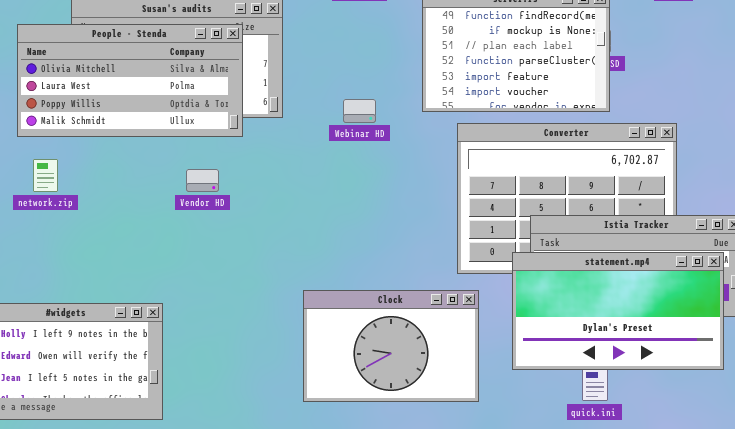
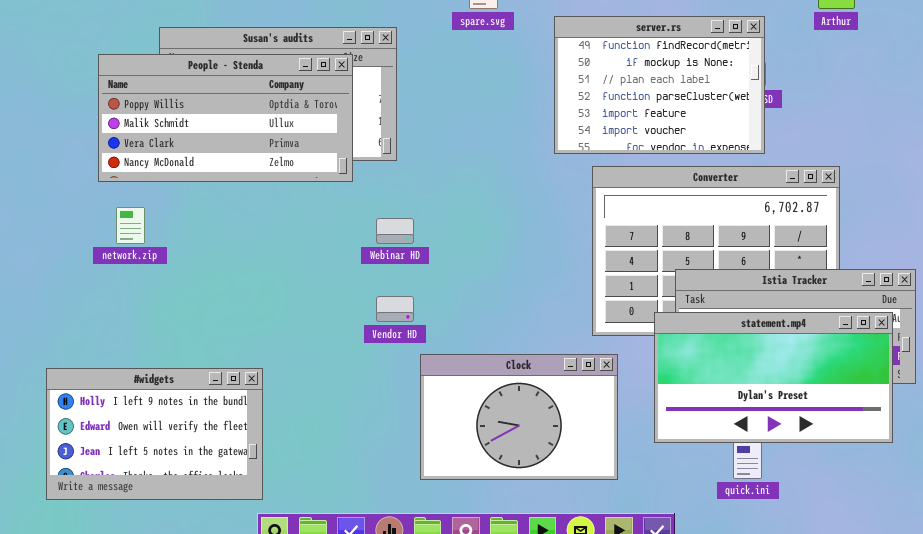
People - Stenda: [17,24,243,137] -> [98,54,353,182], scrolled down 2 rows
Webinar HD: [343,99,376,123] -> [376,218,414,244], moved
Vendor HD: [186,169,219,192] -> [376,296,414,322], moved

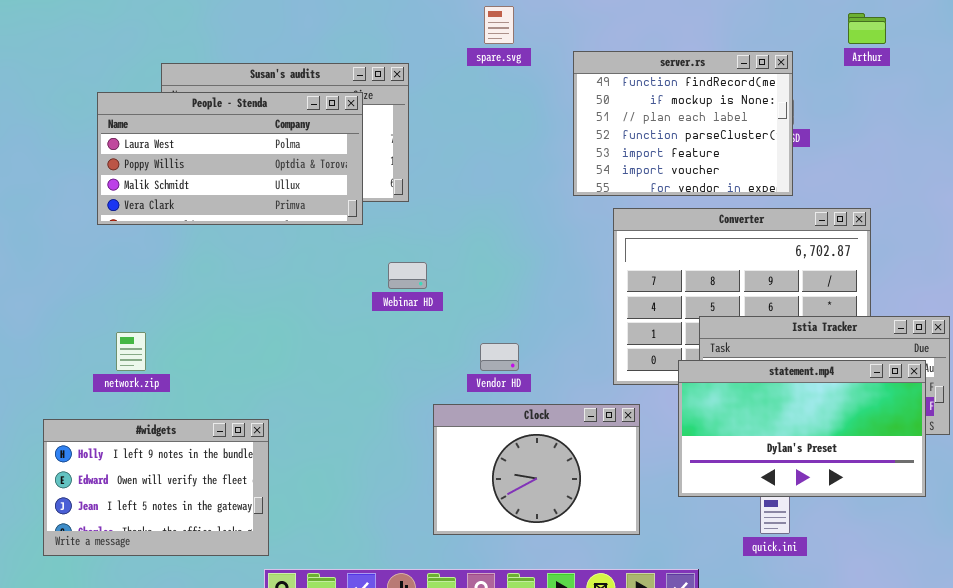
People - Stenda: [98,54,353,182] -> [97,92,363,225], scrolled up 1 row
network.zip: [116,207,145,244] -> [116,332,146,371], moved
Vendor HD: [376,296,414,322] -> [480,343,519,371], moved

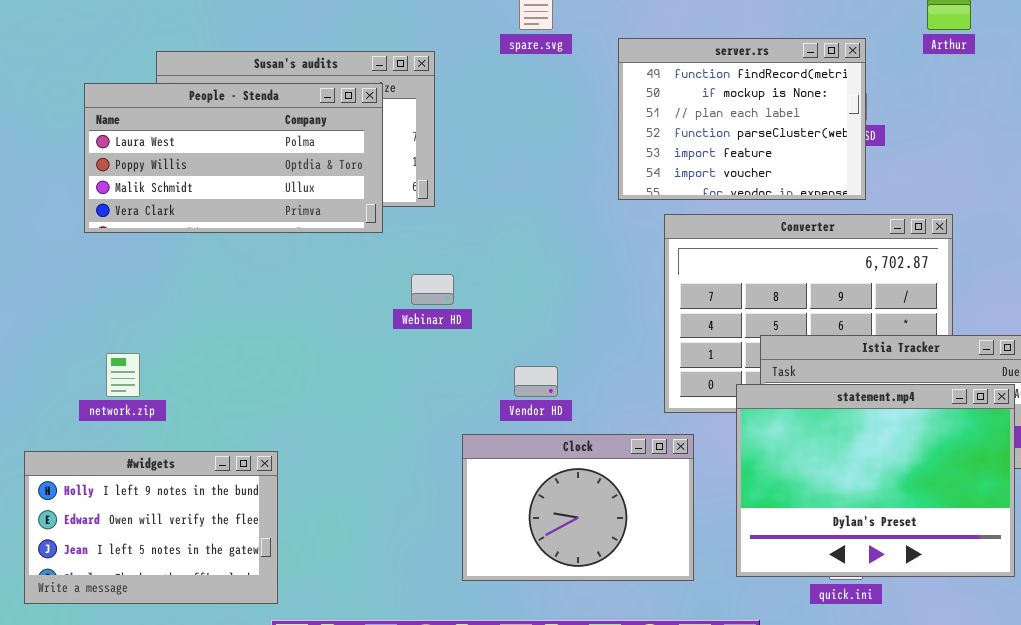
statement.mp4: [678,360,926,497] -> [736,384,1015,577], resized

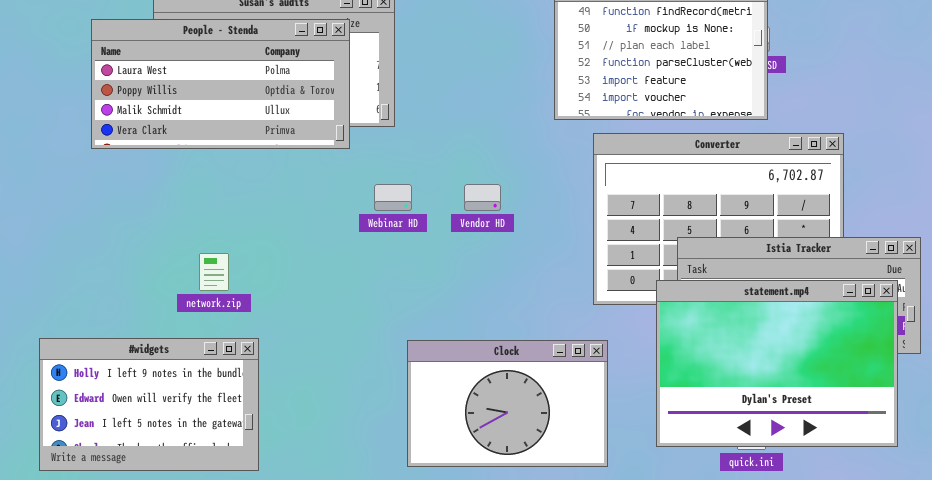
network.zip: [106,353,140,397] -> [199,253,229,291], moved
Vendor HD: [514,366,558,397] -> [464,184,501,211], moved
Clock: [462,434,694,581] -> [407,340,608,467], moved

